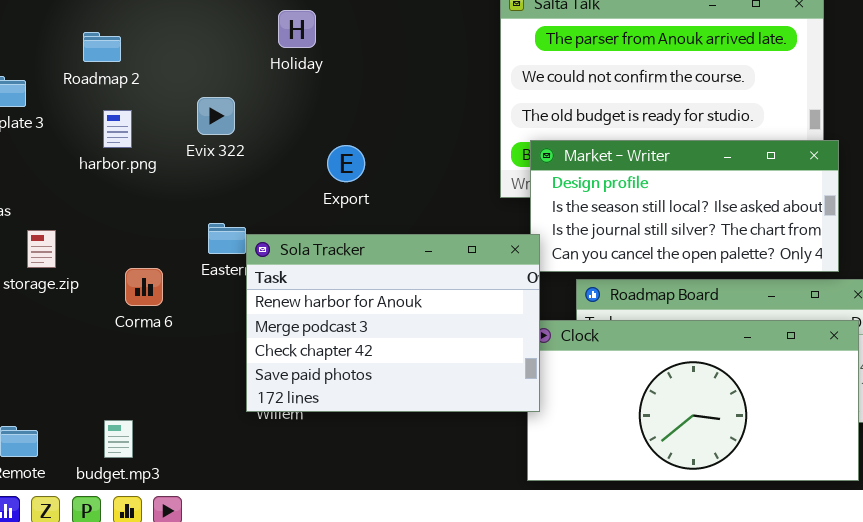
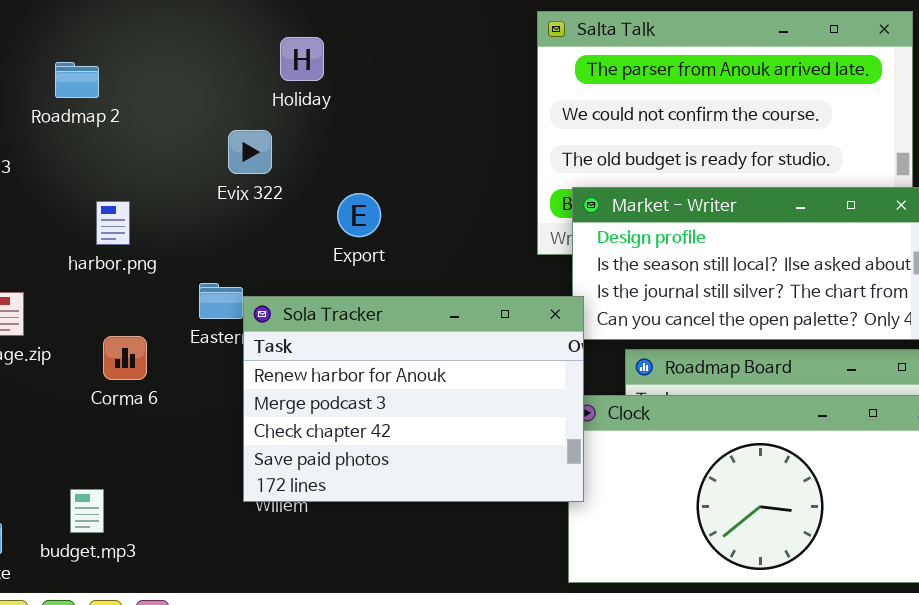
Evix 322: [197,97,235,135] -> [228,130,272,174], moved
harbor.png: [103,110,132,148] -> [96,201,130,245], moved
budget.mp3: [104,420,133,458] -> [70,489,104,533], moved

